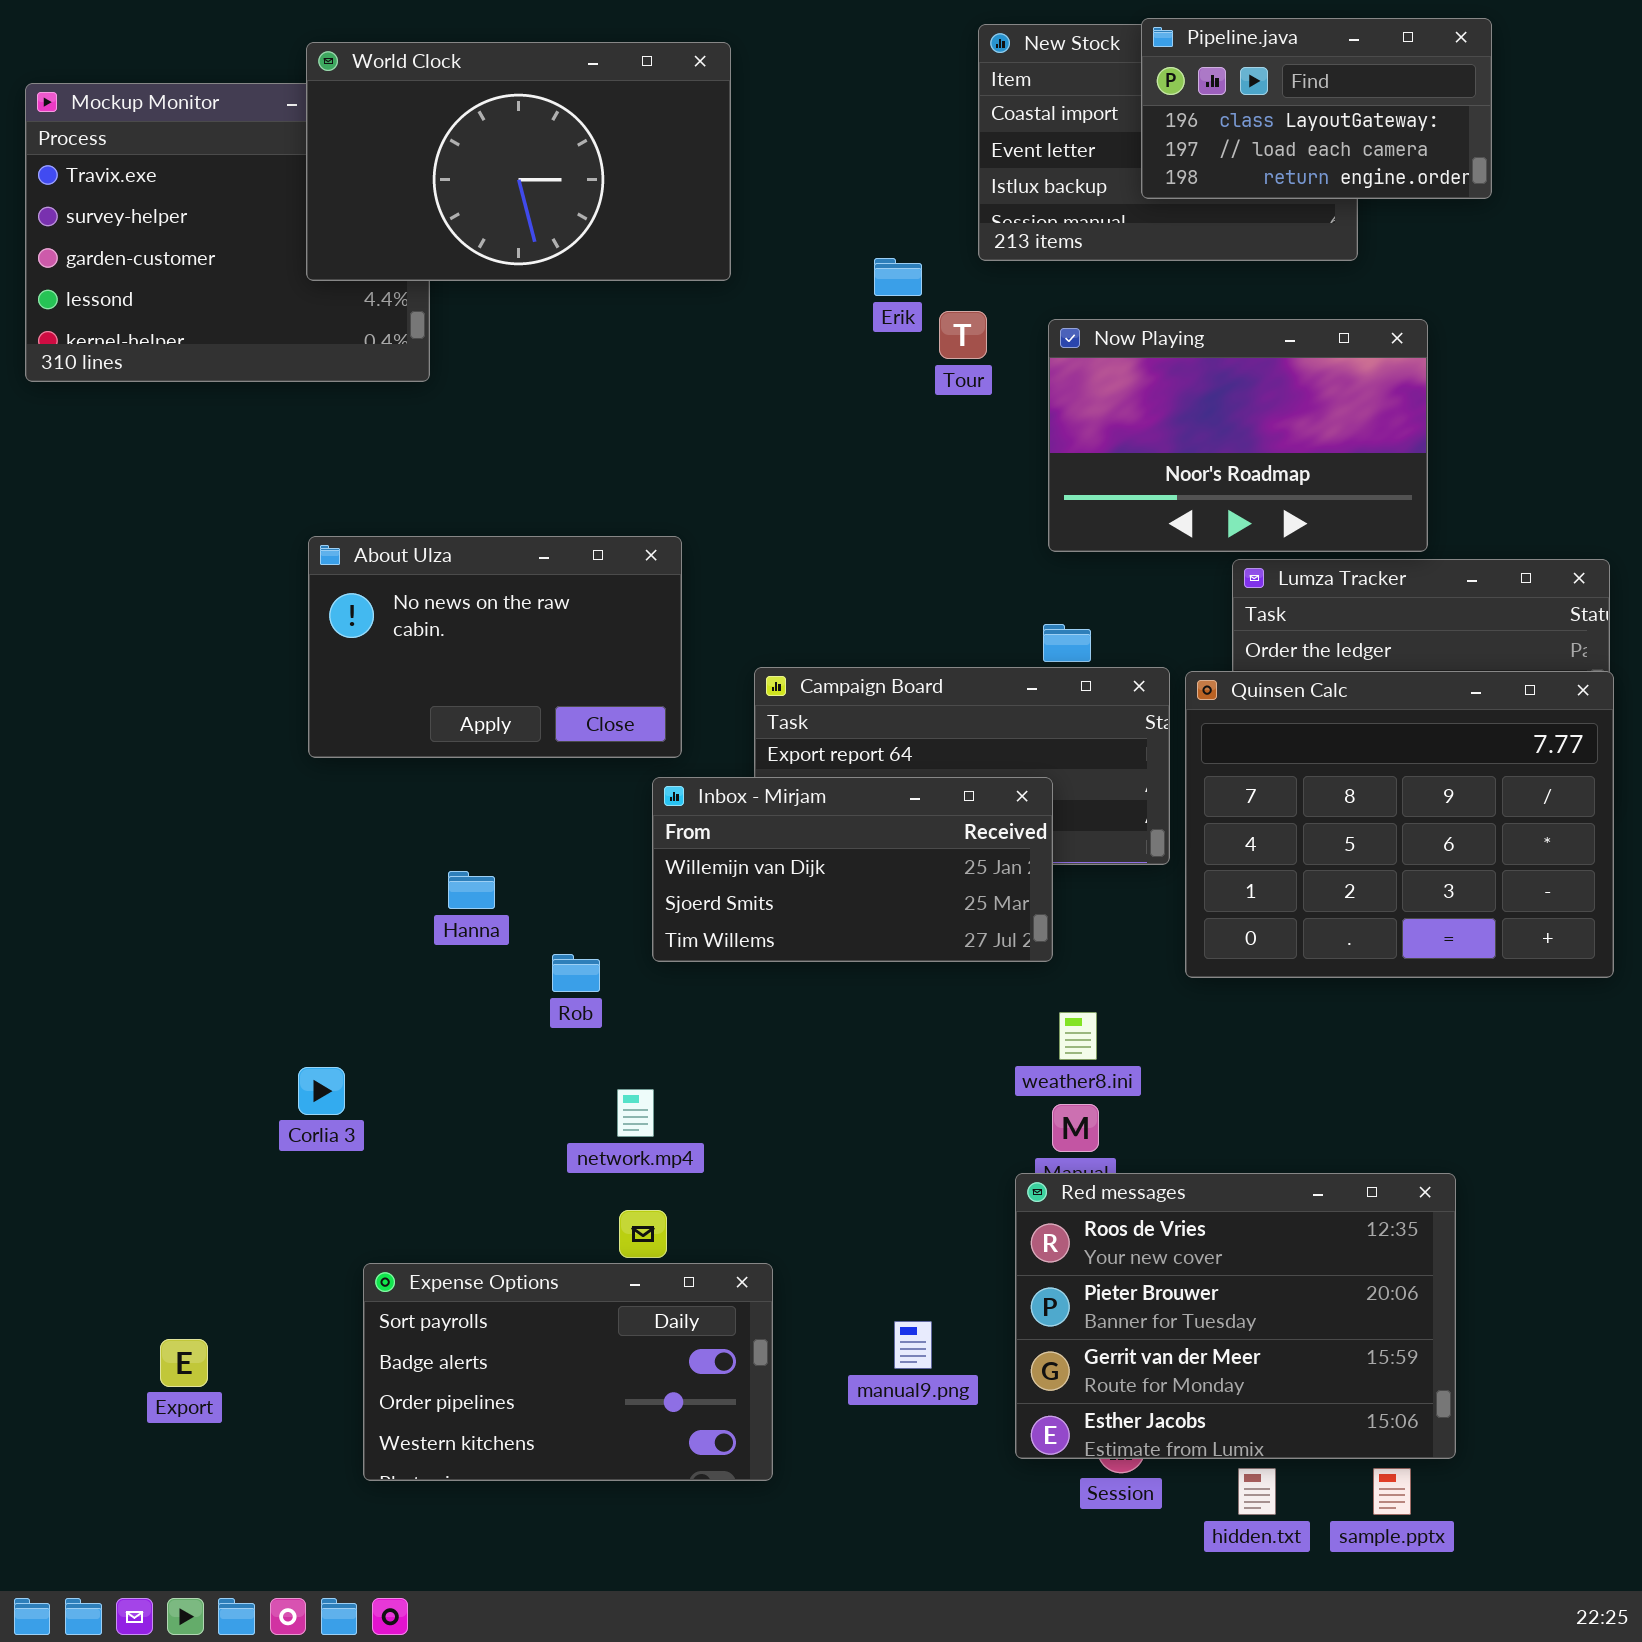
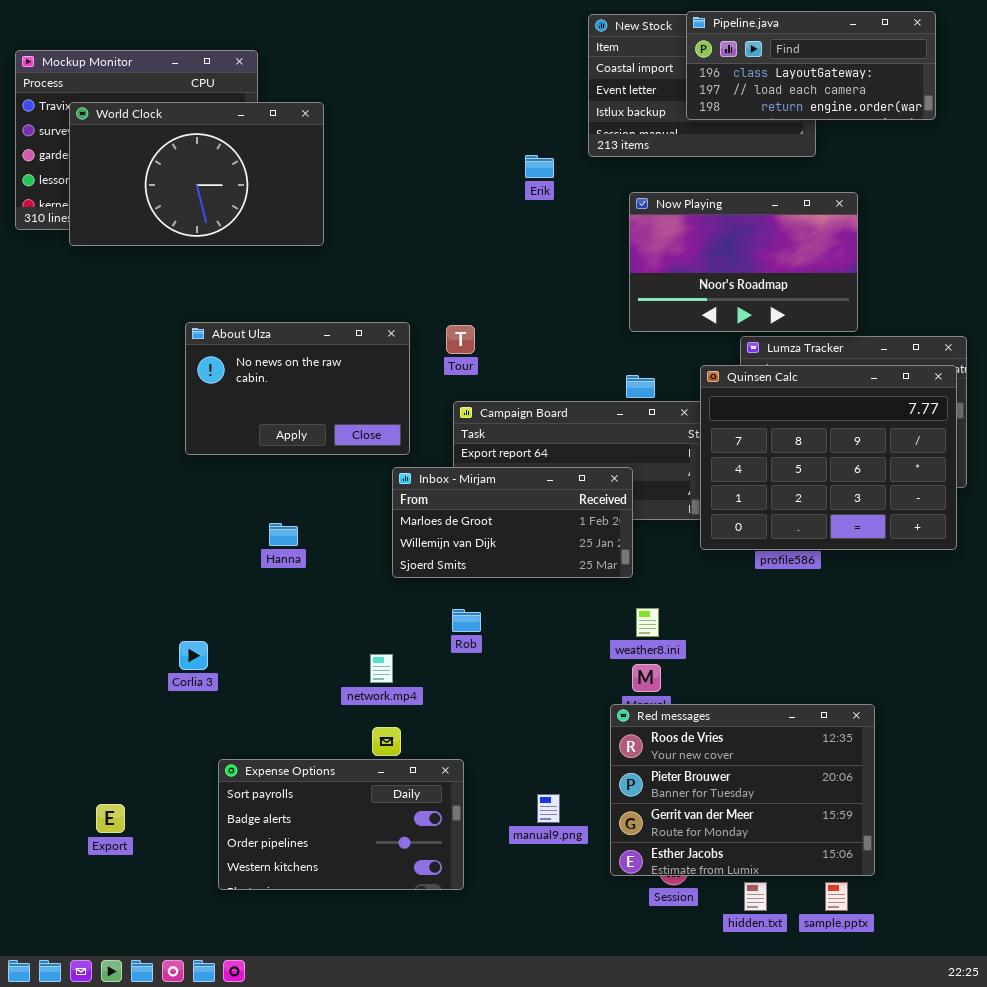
Pipeline.java: [1141,18,1492,199] -> [686,11,936,120], resized
World Clock: [306,42,731,281] -> [69,102,324,246], moved
Tour: [939,311,987,359] -> [446,325,475,354], moved
Quinsen Calc: [1185,671,1614,978] -> [700,365,957,550], moved
Inbox - Mirjam: [652,777,1053,962] -> [392,467,633,578], scrolled up 1 row
Rob: [552,954,600,992] -> [452,609,481,632], moved

